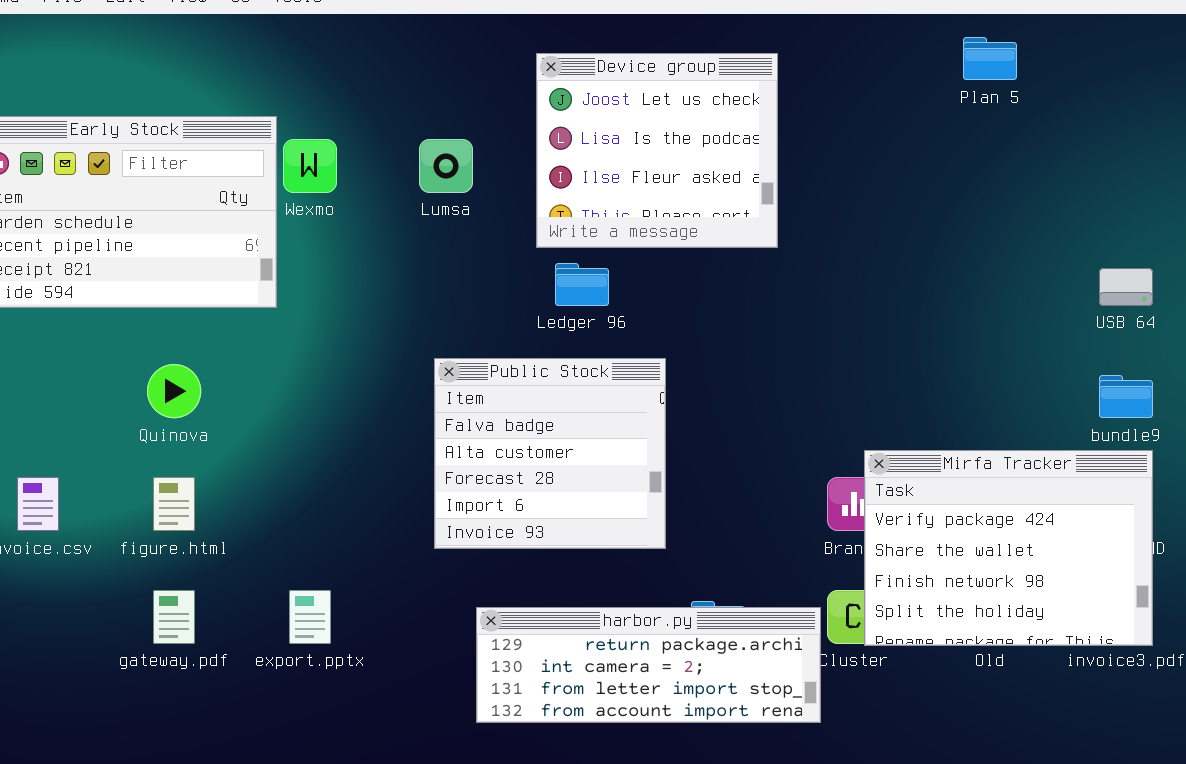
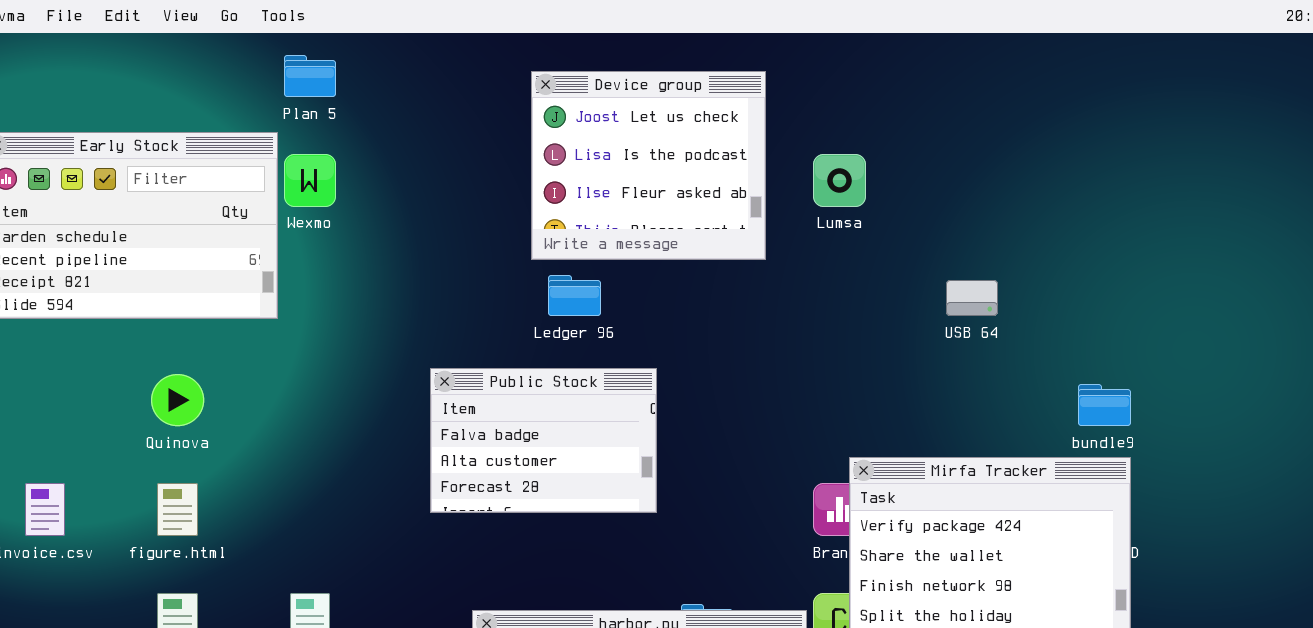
Plan 5: [963,37,1017,80] -> [284,55,336,97], moved
Lumsa: [419,139,473,193] -> [813,154,866,207], moved
USB 64: [1099,268,1153,306] -> [946,280,998,316], moved
Public Stock: [434,358,666,549] -> [430,368,657,513], resized

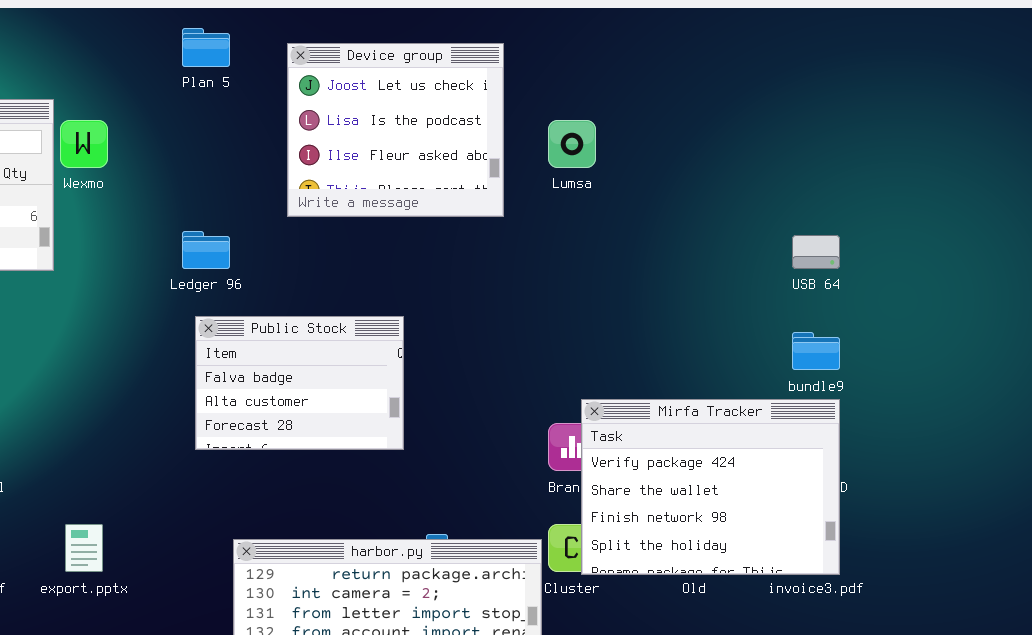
Plan 5: [284,55,336,97] -> [182,28,230,67], moved
Ledger 96: [548,275,601,316] -> [182,231,230,269], moved
USB 64: [946,280,998,316] -> [792,235,840,269], moved

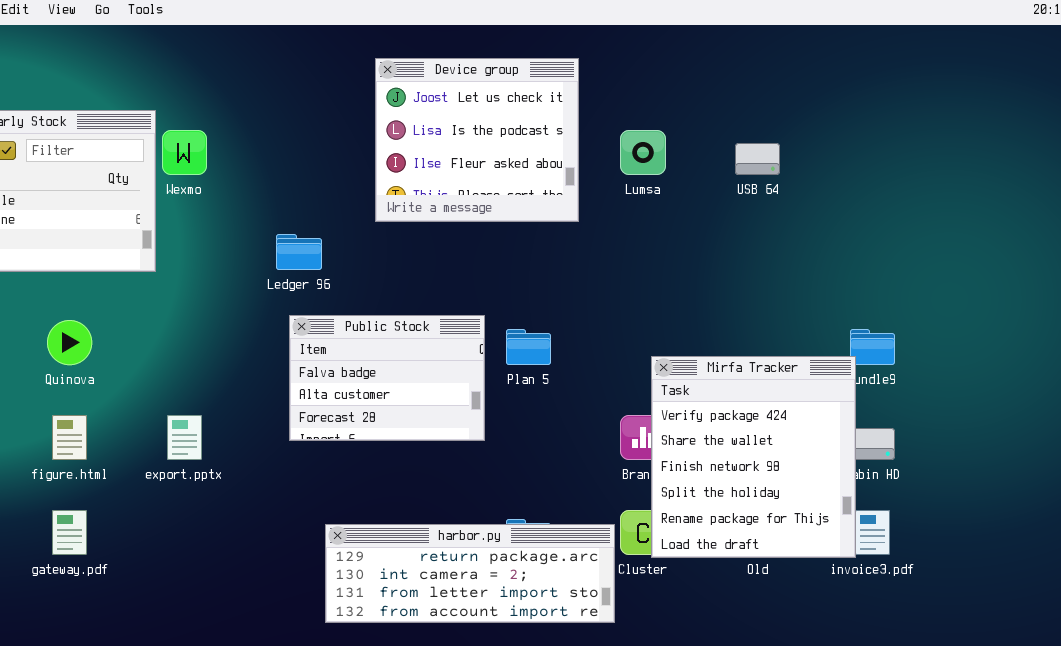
Plan 5: [182,28,230,67] -> [506,329,551,365], moved
USB 64: [792,235,840,269] -> [735,143,780,175], moved
Mirfa Tracker: [581,399,840,575] -> [651,356,856,558], resized
export.pptx: [65,524,103,572] -> [167,415,202,460], moved

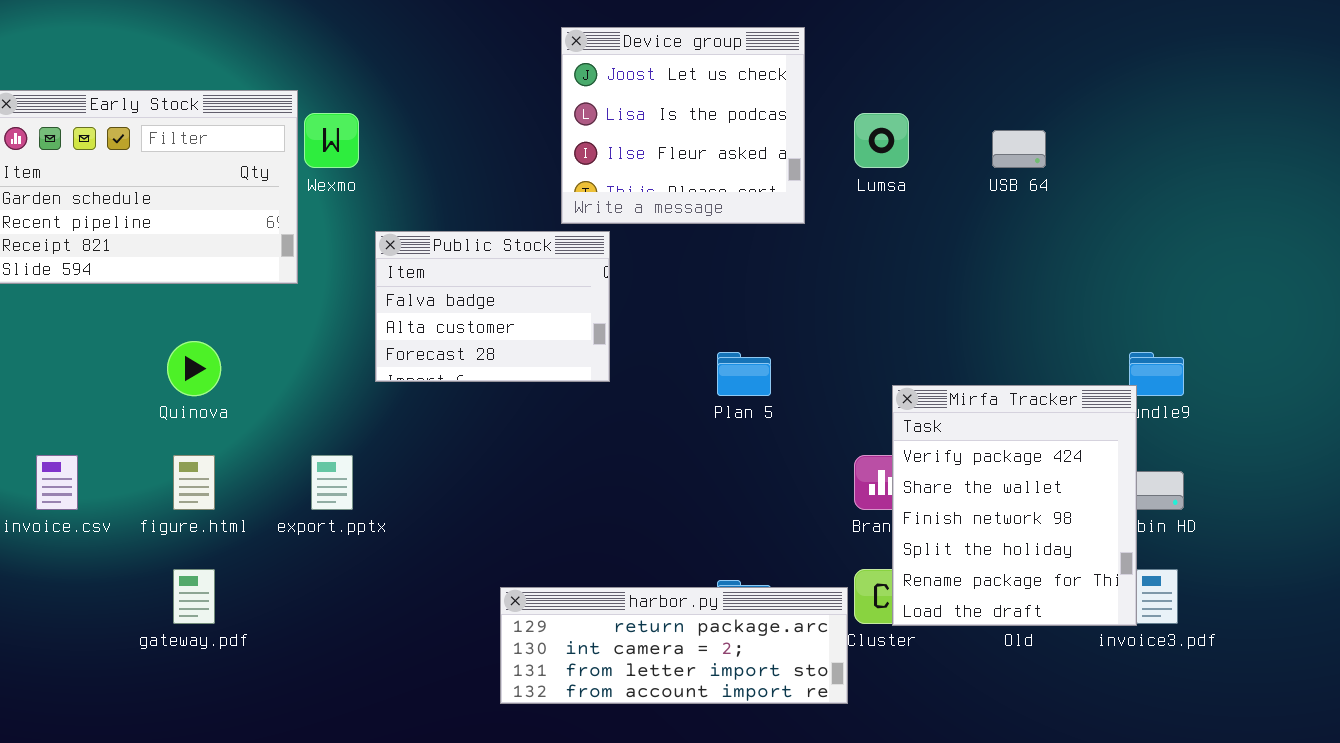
Public Stock: [289,315,485,441] -> [375,231,610,382], moved

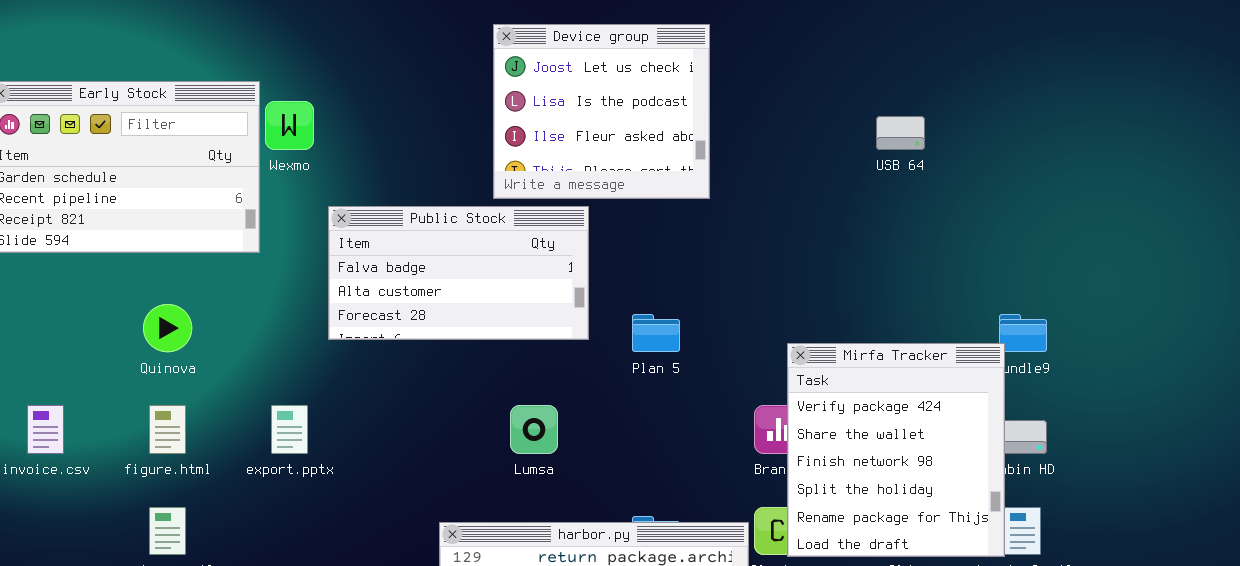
Lumsa: [854,113,909,168] -> [510,405,558,454], moved
Public Stock: [375,231,610,382] -> [328,206,589,340], resized

